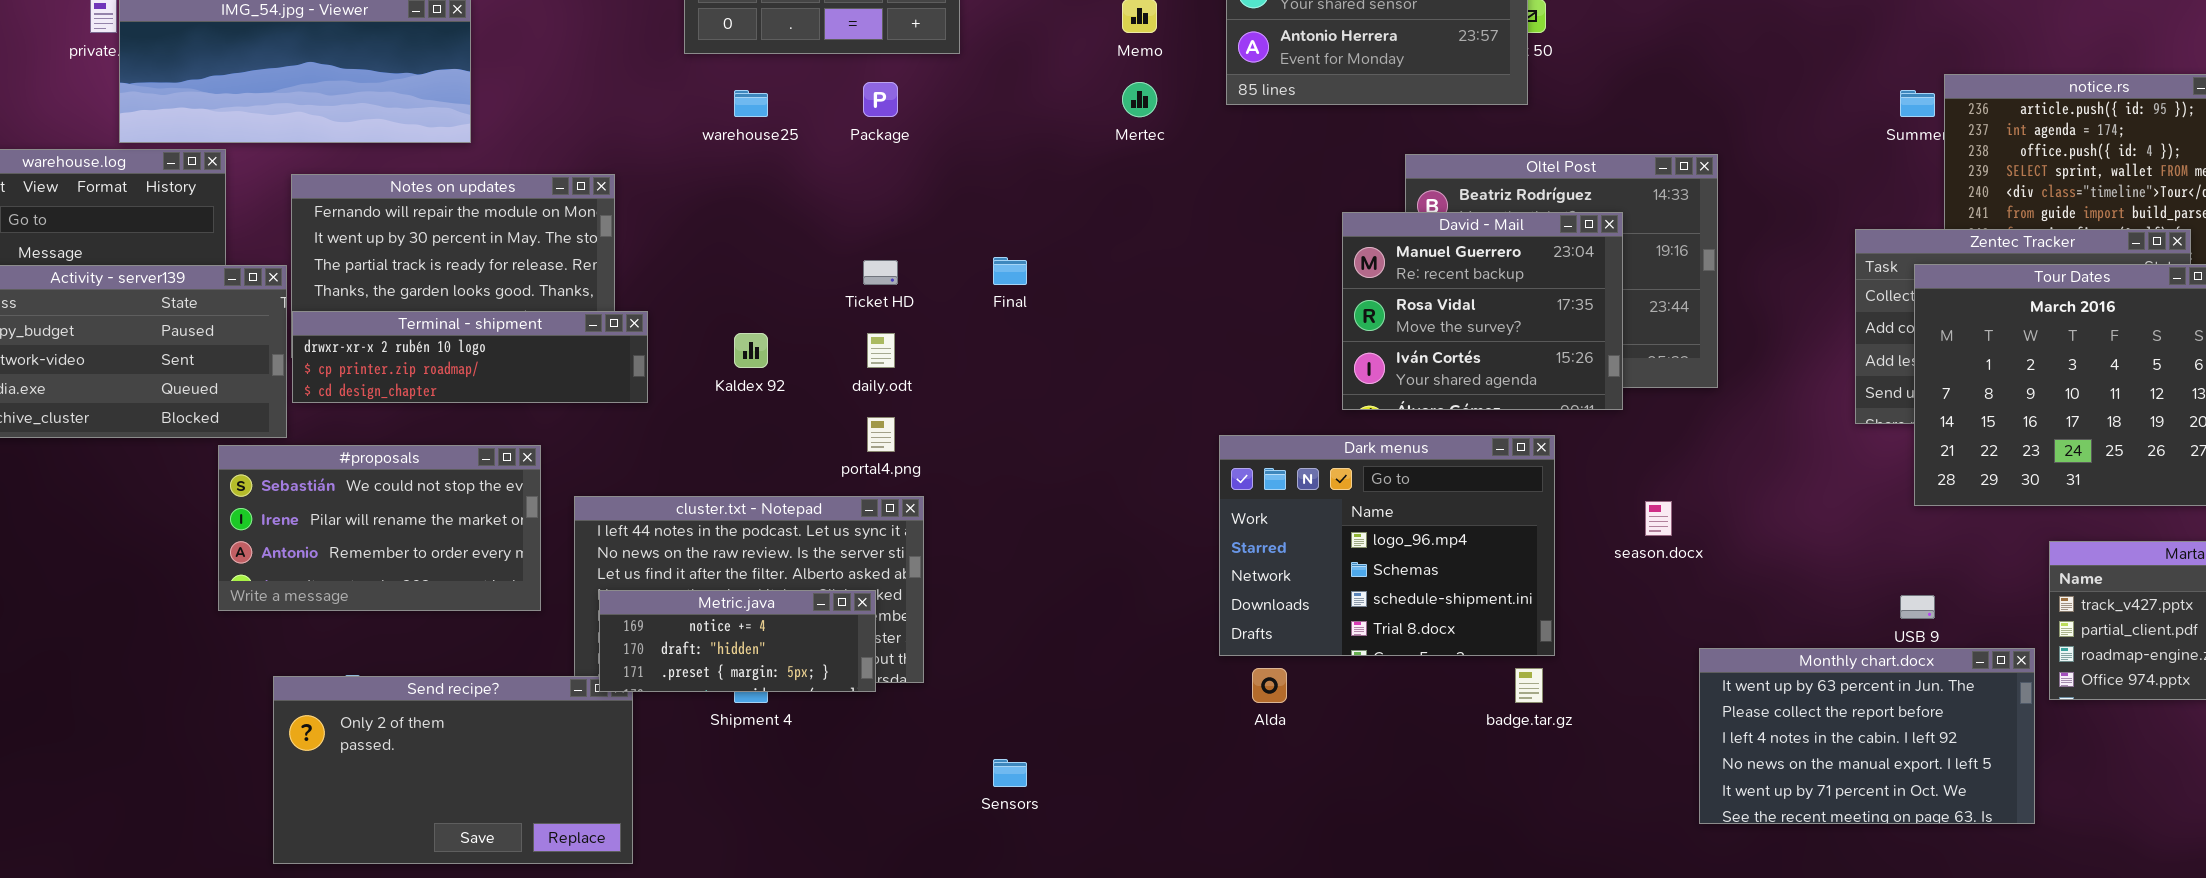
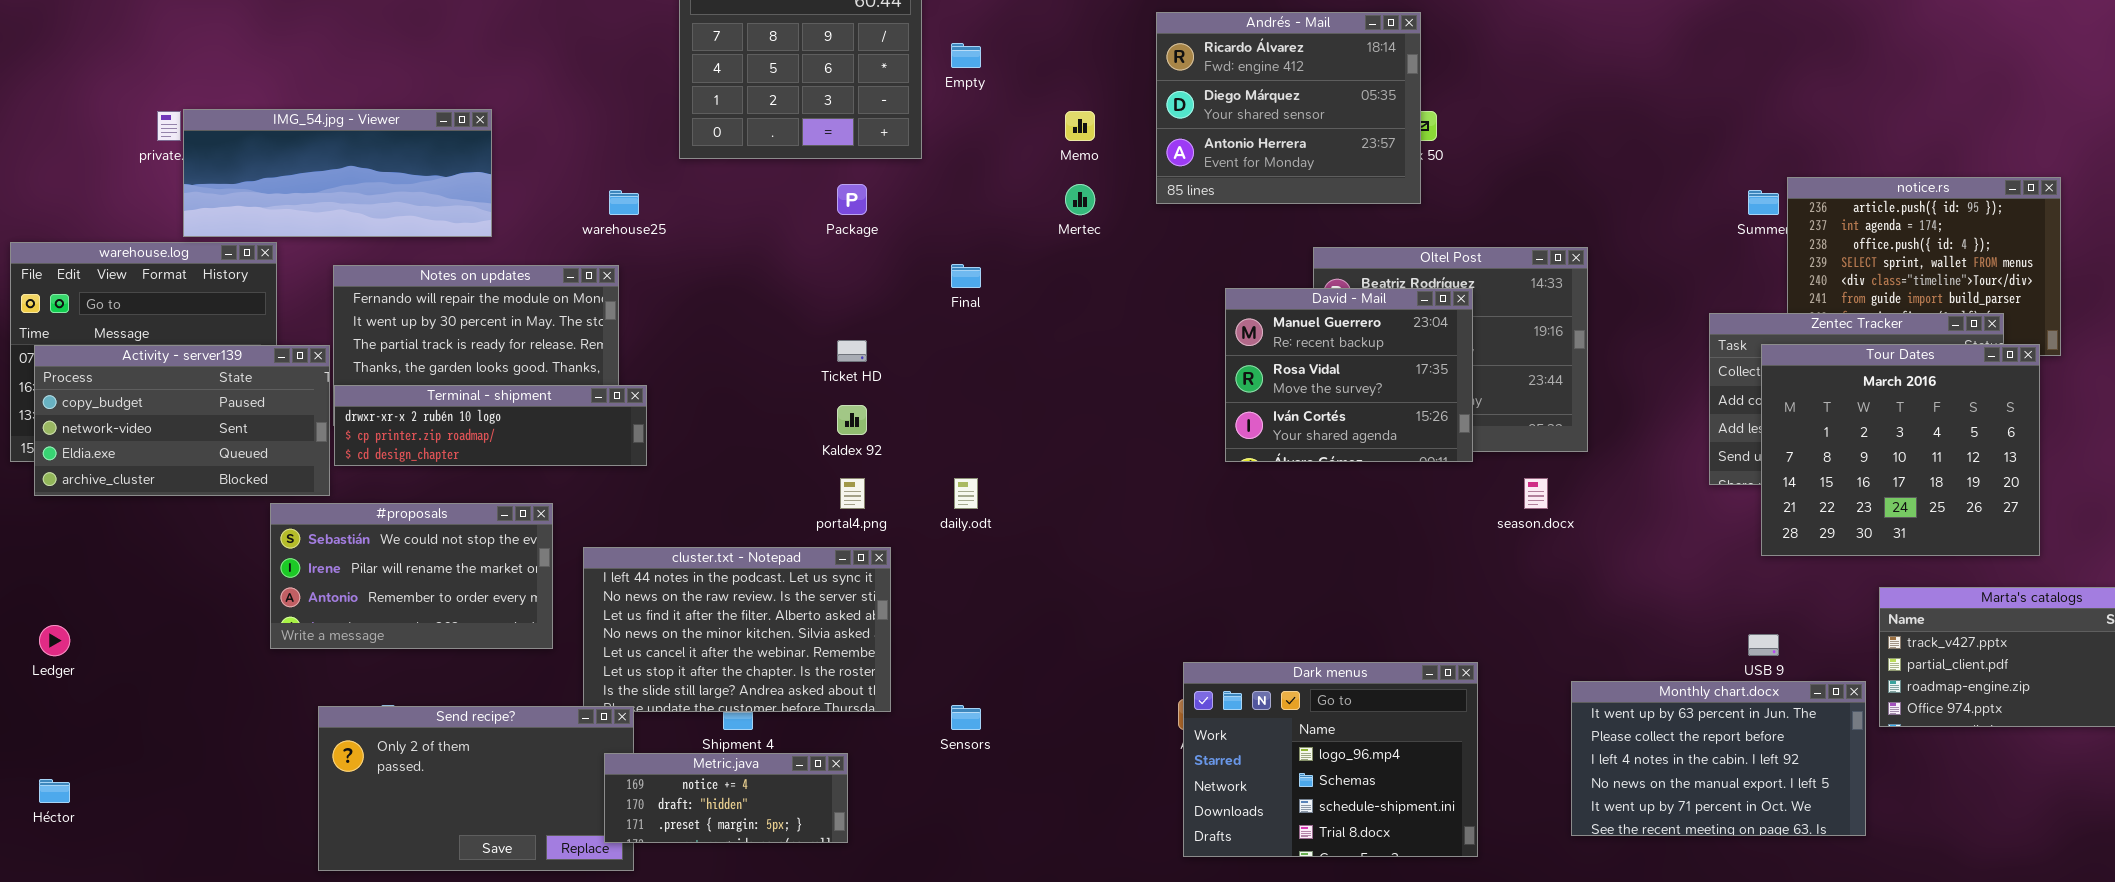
warehouse25: [734,90,768,117] -> [609,190,639,215], moved
David - Mail: [1342,212,1623,410] -> [1225,288,1473,462], moved
Final: [993,257,1027,285] -> [951,264,981,288], moved
Kaldex 92: [734,333,768,368] -> [837,405,867,435], moved
daily.odt: [867,333,895,368] -> [954,478,978,509], moved
Dark menus: [1219,435,1555,656] -> [1183,662,1478,857], moved
season.docx: [1645,501,1672,536] -> [1524,478,1548,509], moved
Metric.java: [599,590,876,692] -> [604,753,848,843], moved
Sensors: [993,759,1027,787] -> [951,705,981,730], moved

